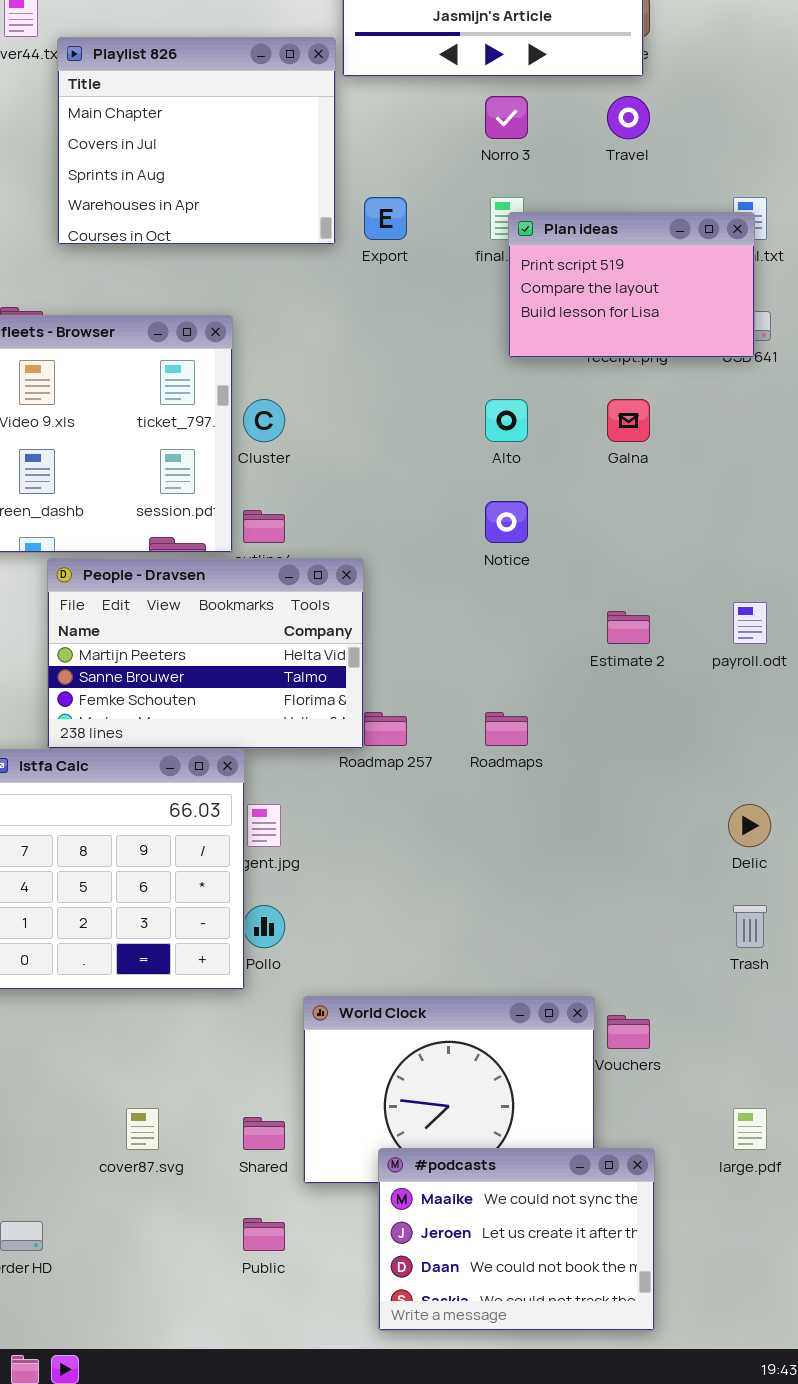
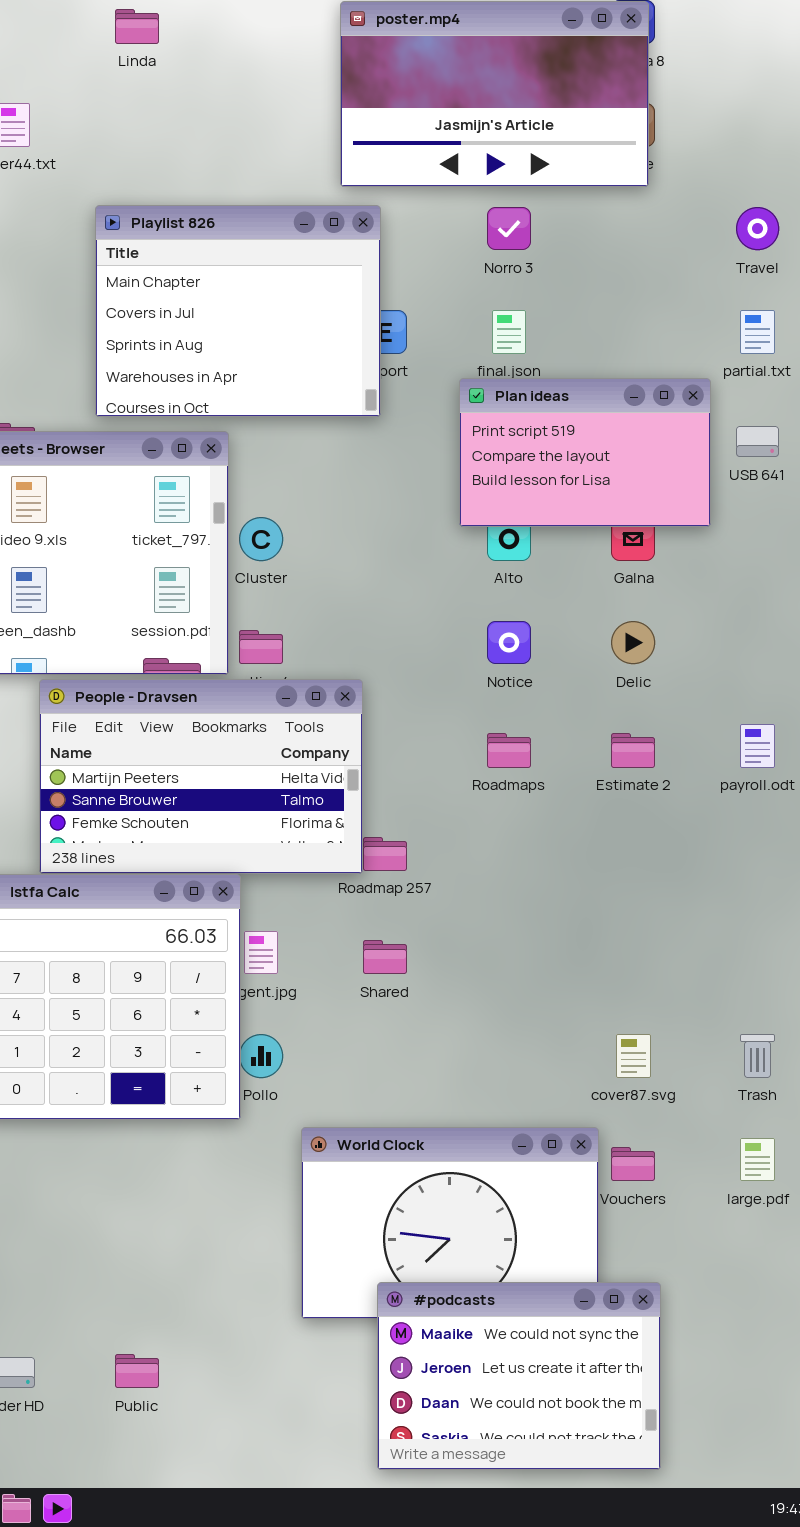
Playlist 826: [57,37,336,245] -> [95,205,381,417], moved
Travel: [607,96,650,139] -> [736,207,779,250], moved
Plan ideas: [508,212,755,358] -> [459,378,711,527], moved
Roadmaps: [485,712,528,746] -> [487,733,531,768], moved
Delic: [728,804,771,847] -> [611,621,655,664], moved
cover87.svg: [126,1108,159,1150] -> [616,1034,651,1078], moved
large.pdf: [733,1108,767,1150] -> [740,1138,775,1181], moved
Shared: [243,1117,285,1150] -> [363,940,407,974], moved
Public: [243,1218,285,1251] -> [115,1354,159,1388], moved

